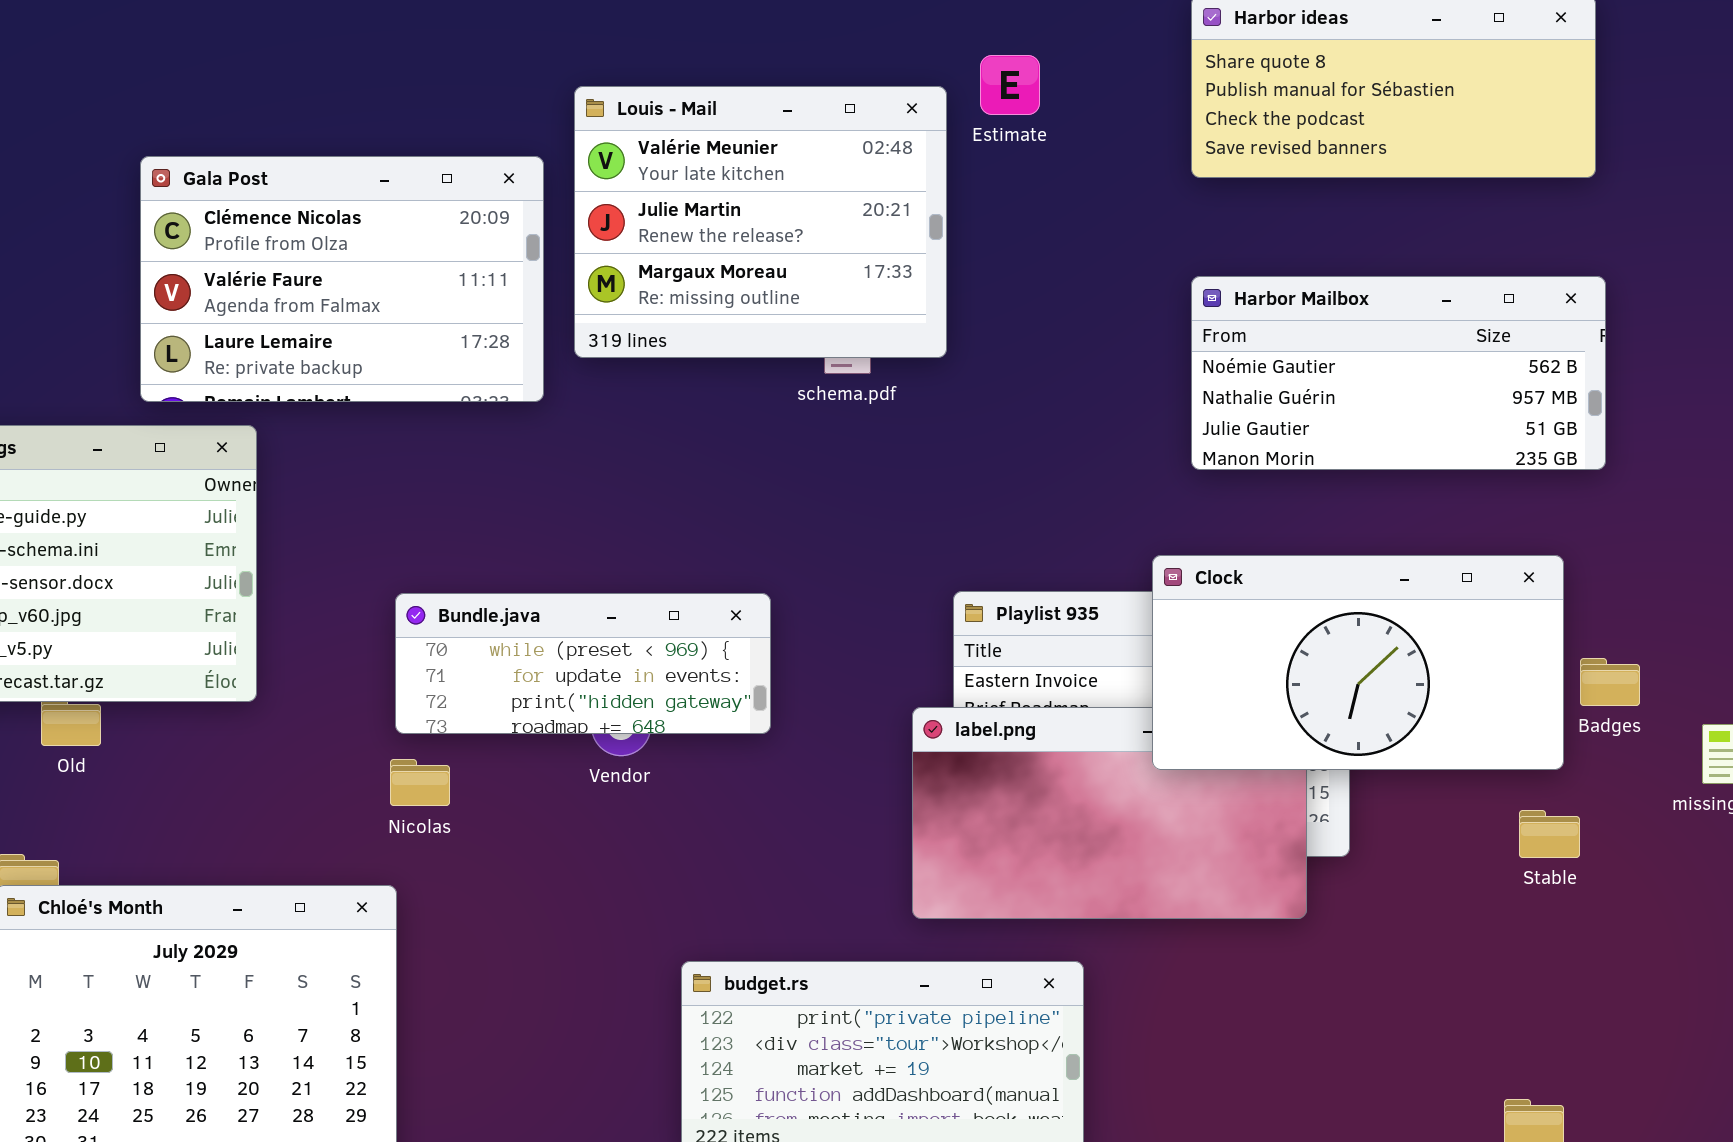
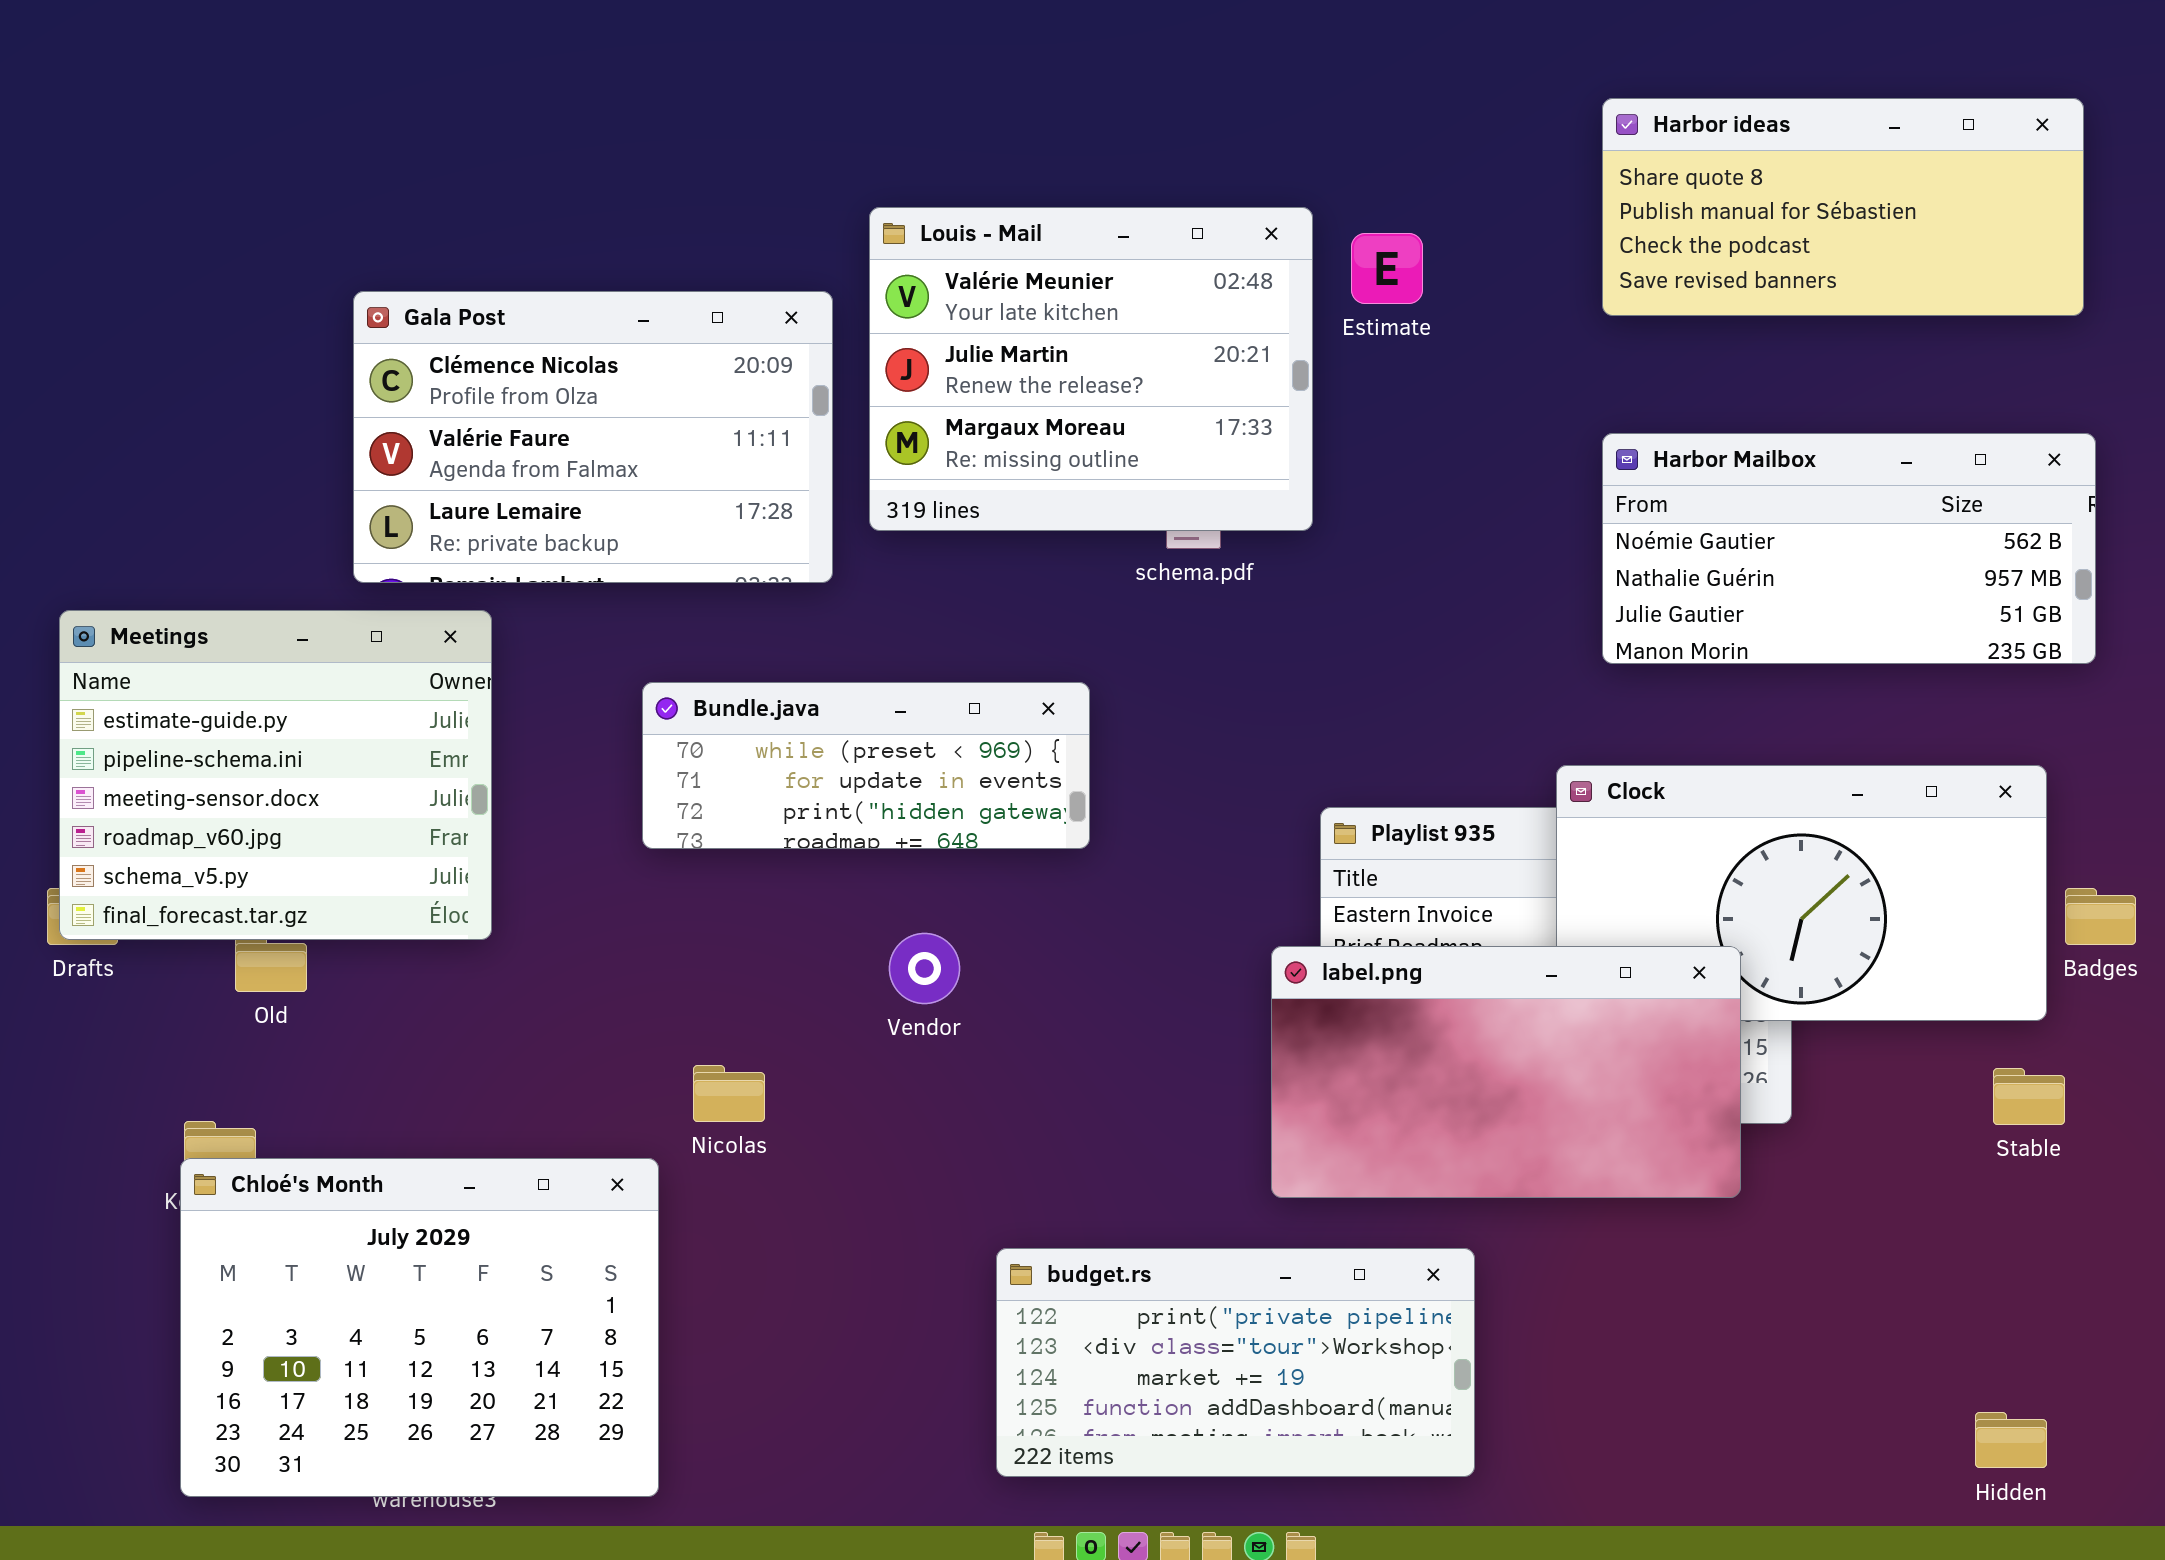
Estimate: [980,55,1040,115] -> [1351,233,1423,304], moved
Bundle.java: [395,593,771,734] -> [642,682,1090,849], moved
label.png: [912,707,1307,919] -> [1271,946,1741,1198], raised
Nicolas: [390,759,450,806] -> [693,1065,765,1122], moved

